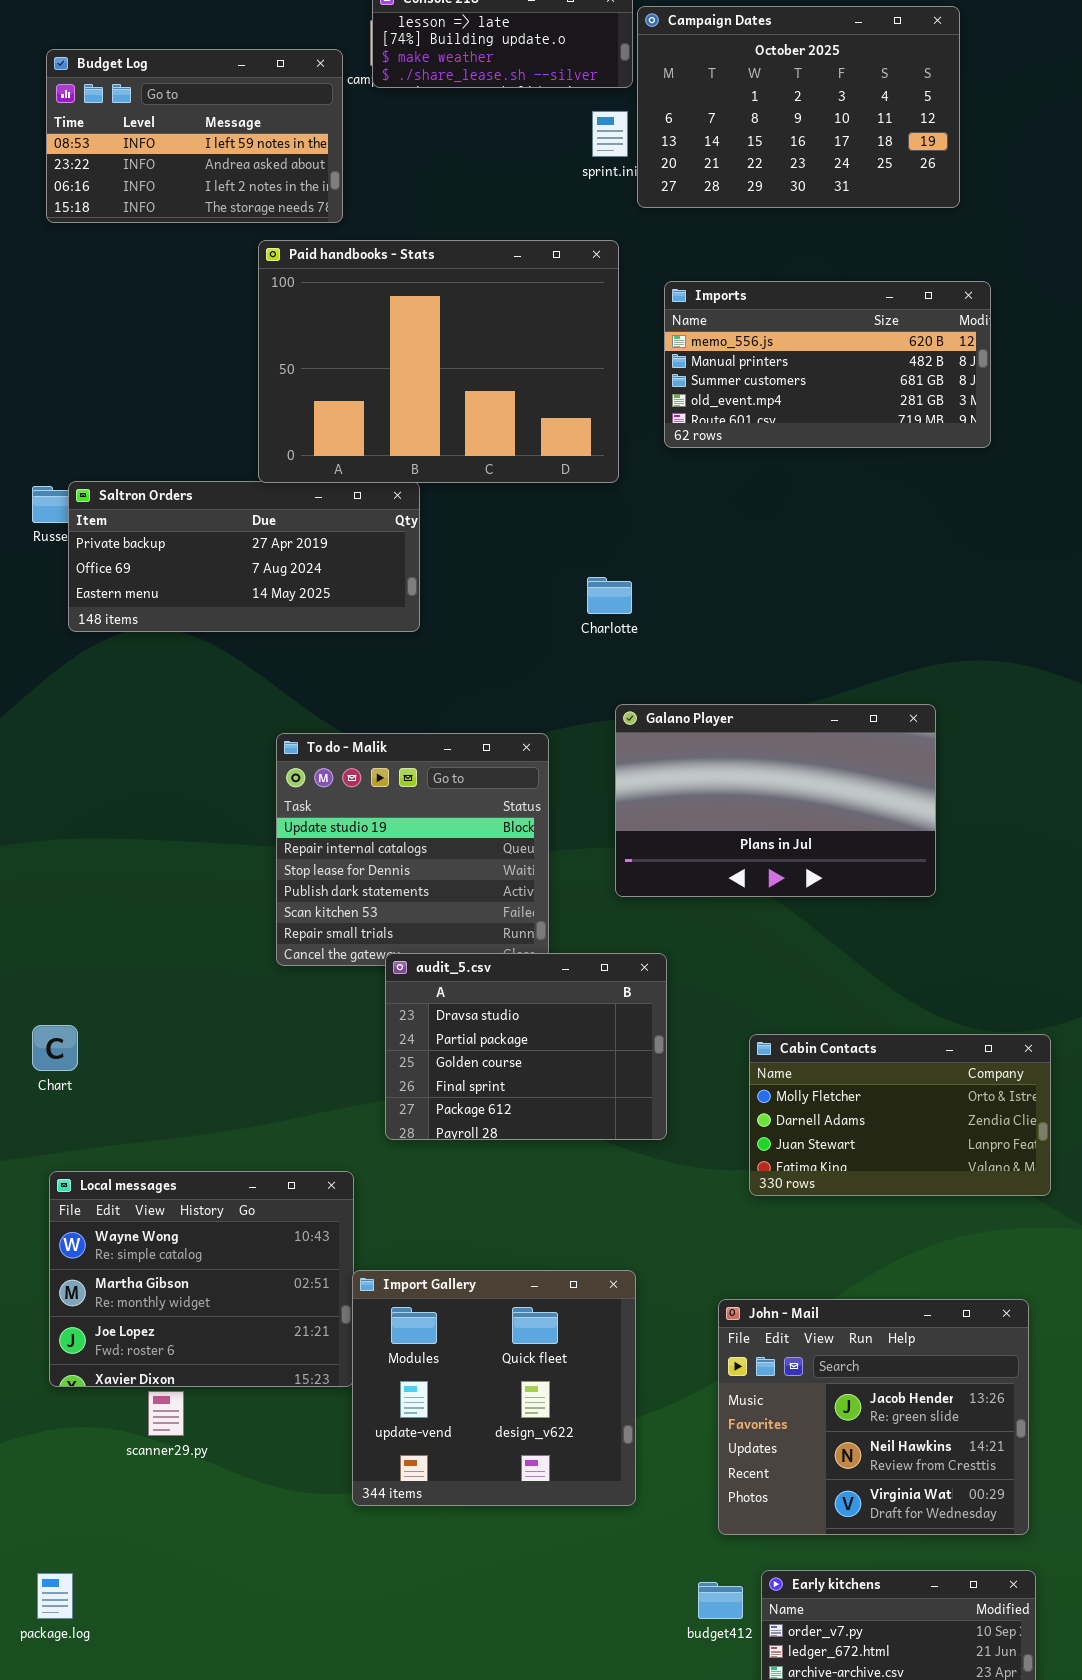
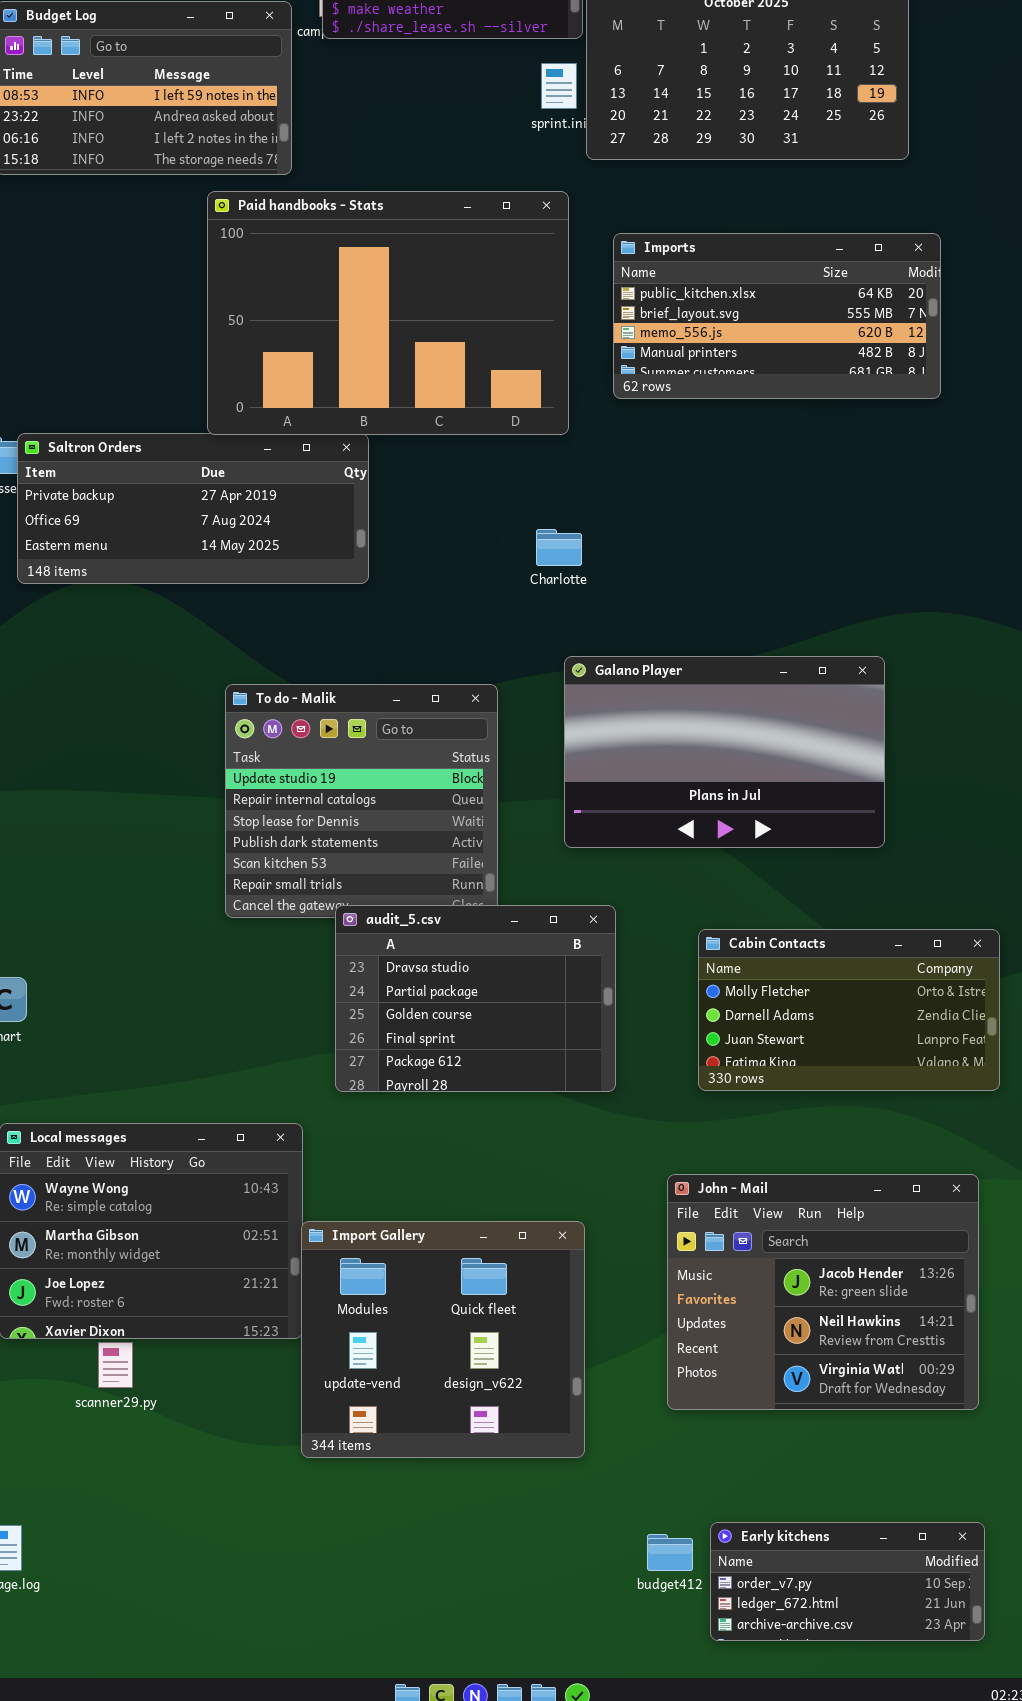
Imports: [664,281,991,448] -> [613,233,941,399], scrolled up 2 rows
Cabin Contacts: [749,1034,1051,1196] -> [698,929,1000,1091], moved
John - Mail: [718,1299,1029,1535] -> [667,1174,979,1410], moved

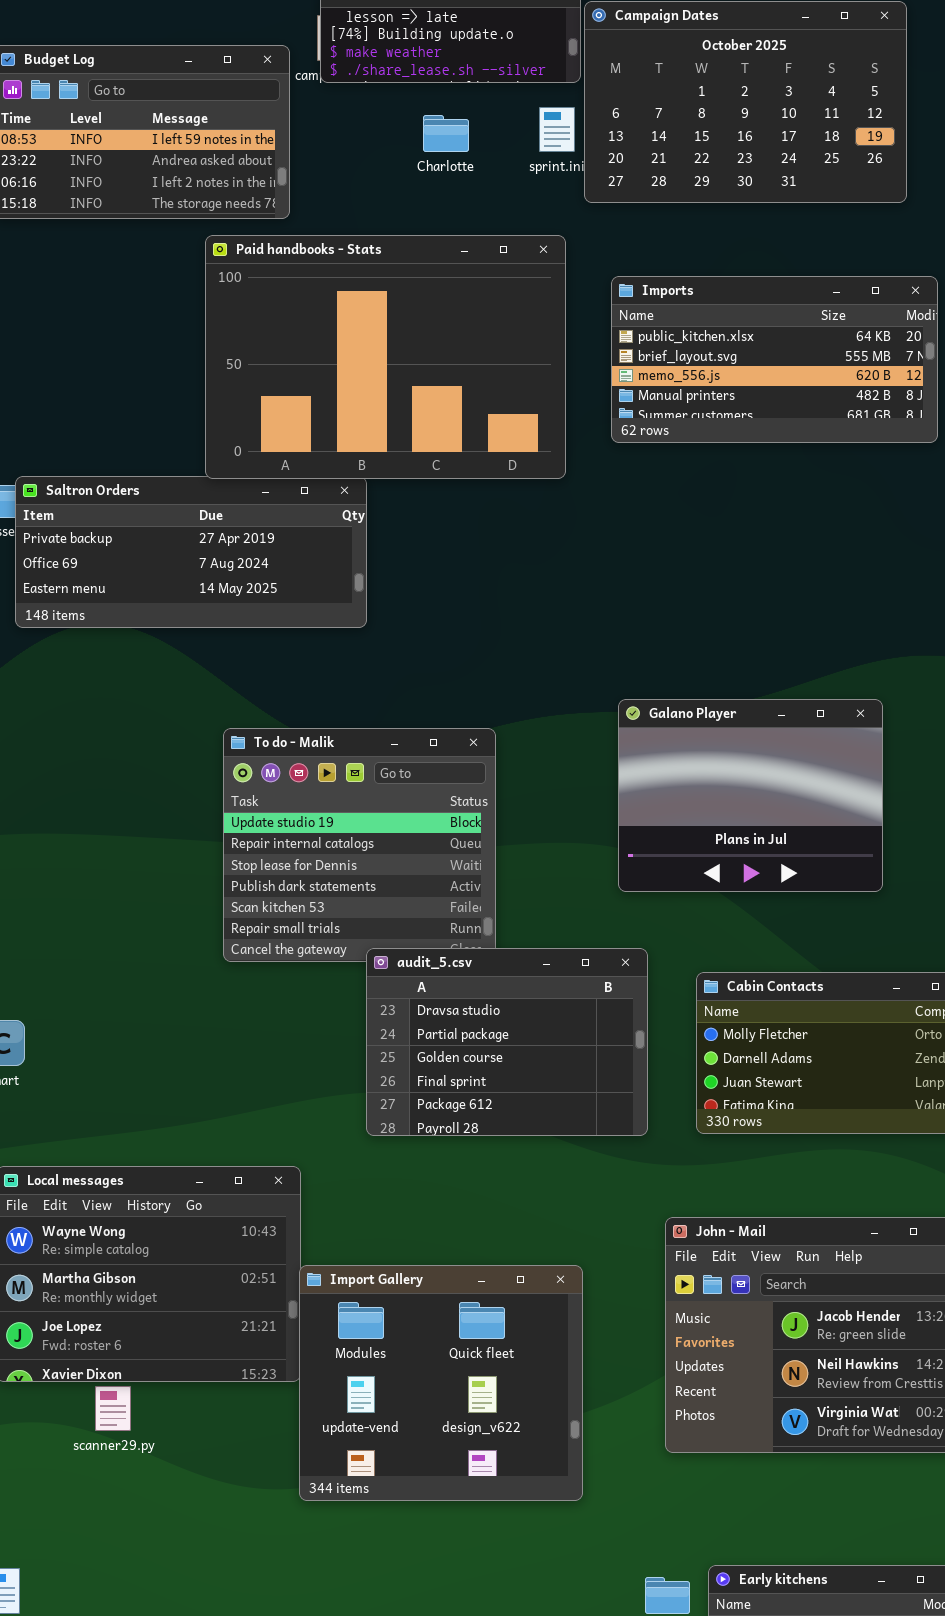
Charlotte: [536,529,582,566] -> [423,115,469,152], moved
Galano Player: [564,656,885,848] -> [618,699,883,892], resized
audit_5.csv: [335,905,616,1092] -> [366,948,648,1136], moved

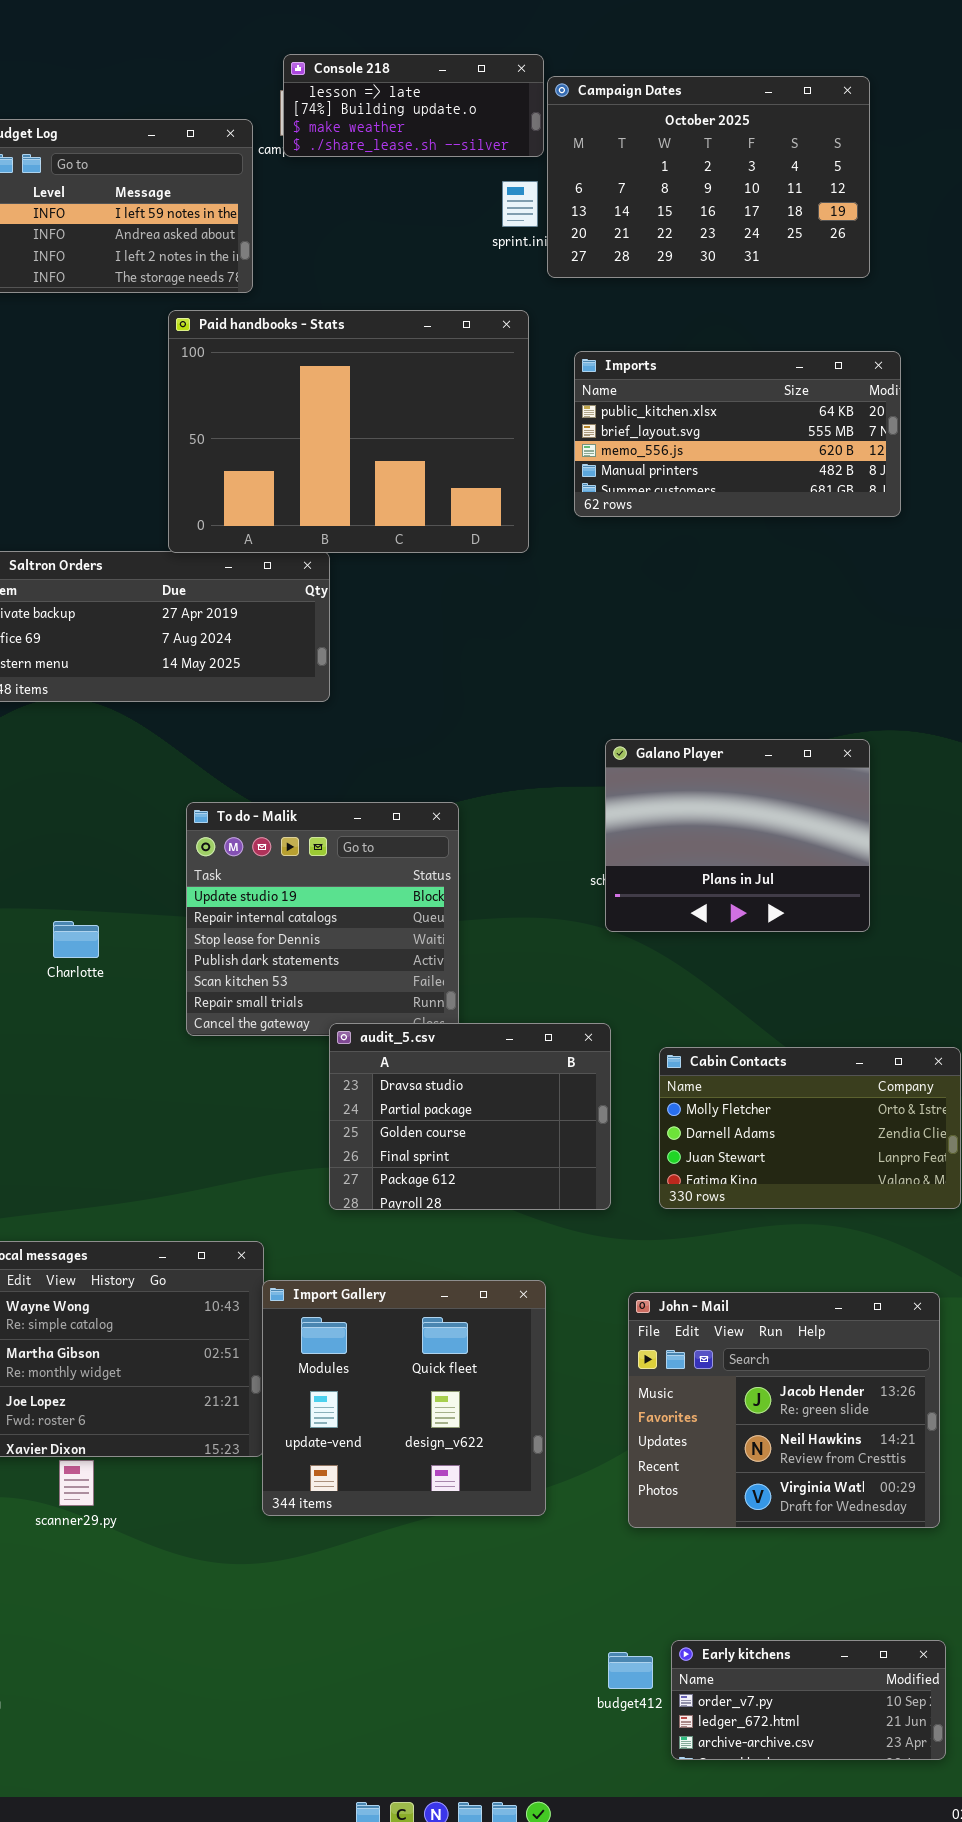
Charlotte: [423,115,469,152] -> [53,921,99,958], moved
Galano Player: [618,699,883,892] -> [605,739,870,932], moved
Import Gallery: [299,1265,583,1501] -> [262,1280,546,1516], moved

